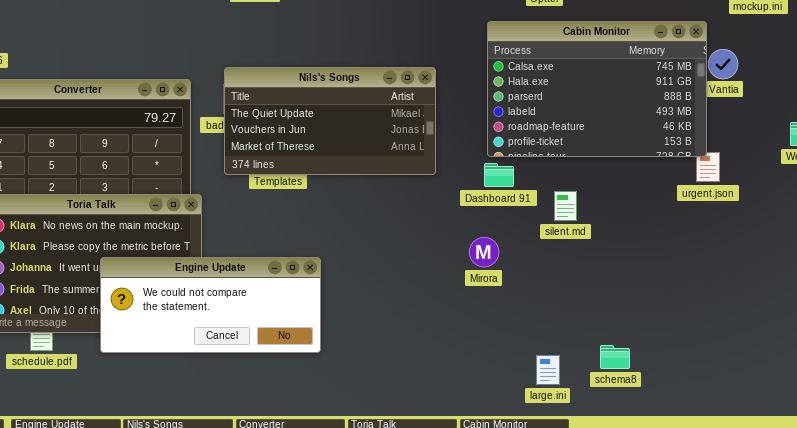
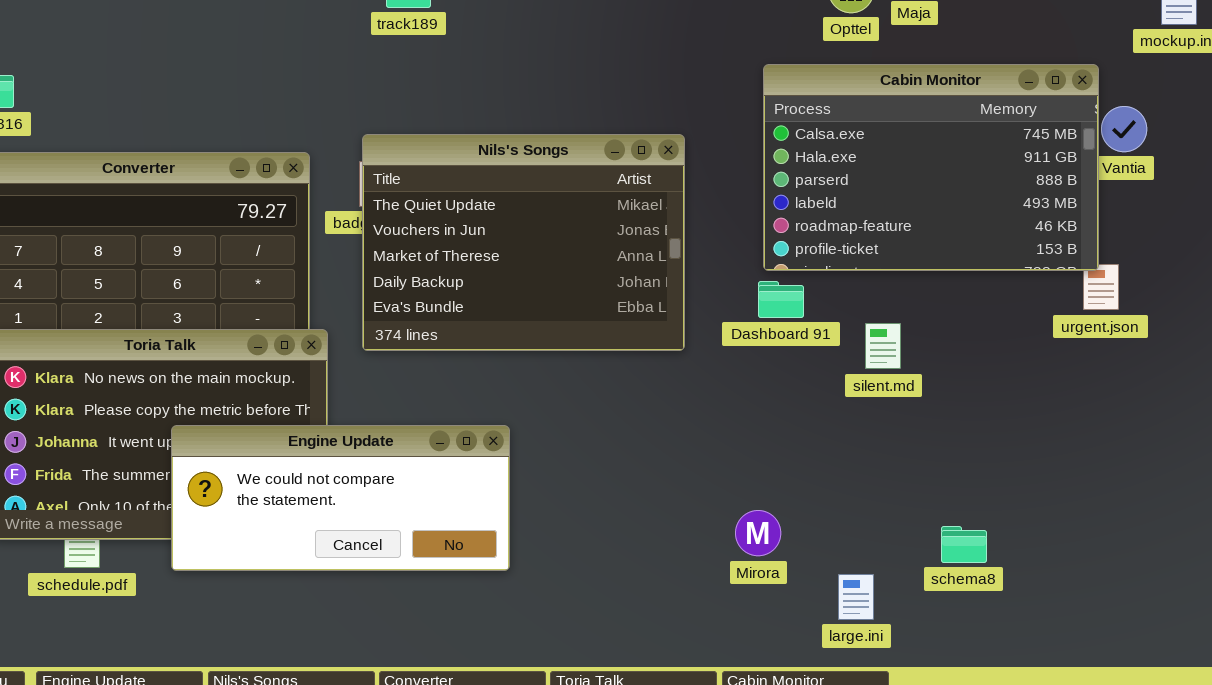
Nils's Songs: [224,67,436,175] -> [362,134,685,351], resized
Mirora: [469,237,499,267] -> [735,510,781,556], moved
schema8: [600,345,630,369] -> [941,526,987,563], moved

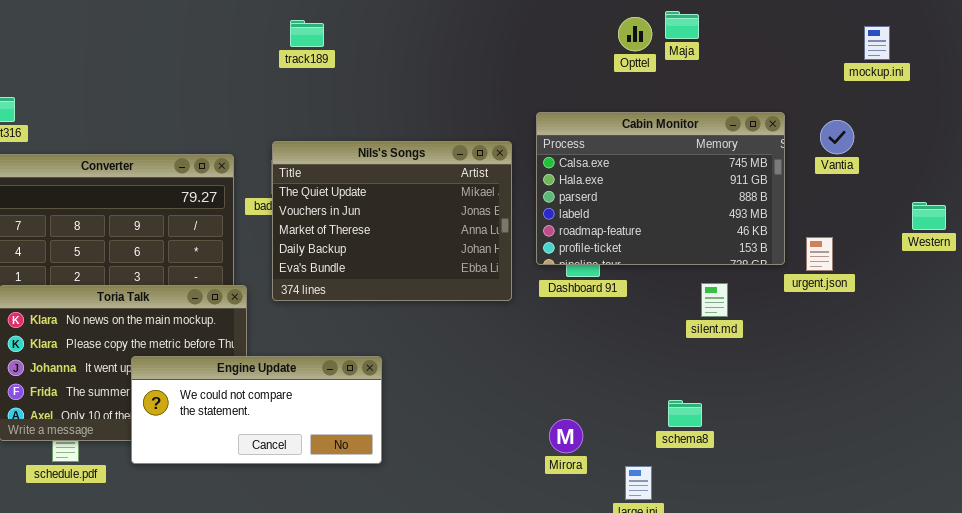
Cabin Monitor: [763,64,1099,271] -> [536,112,785,265], moved
silent.md: [865,323,901,369] -> [701,283,728,317], moved
schema8: [941,526,987,563] -> [668,400,702,427], moved

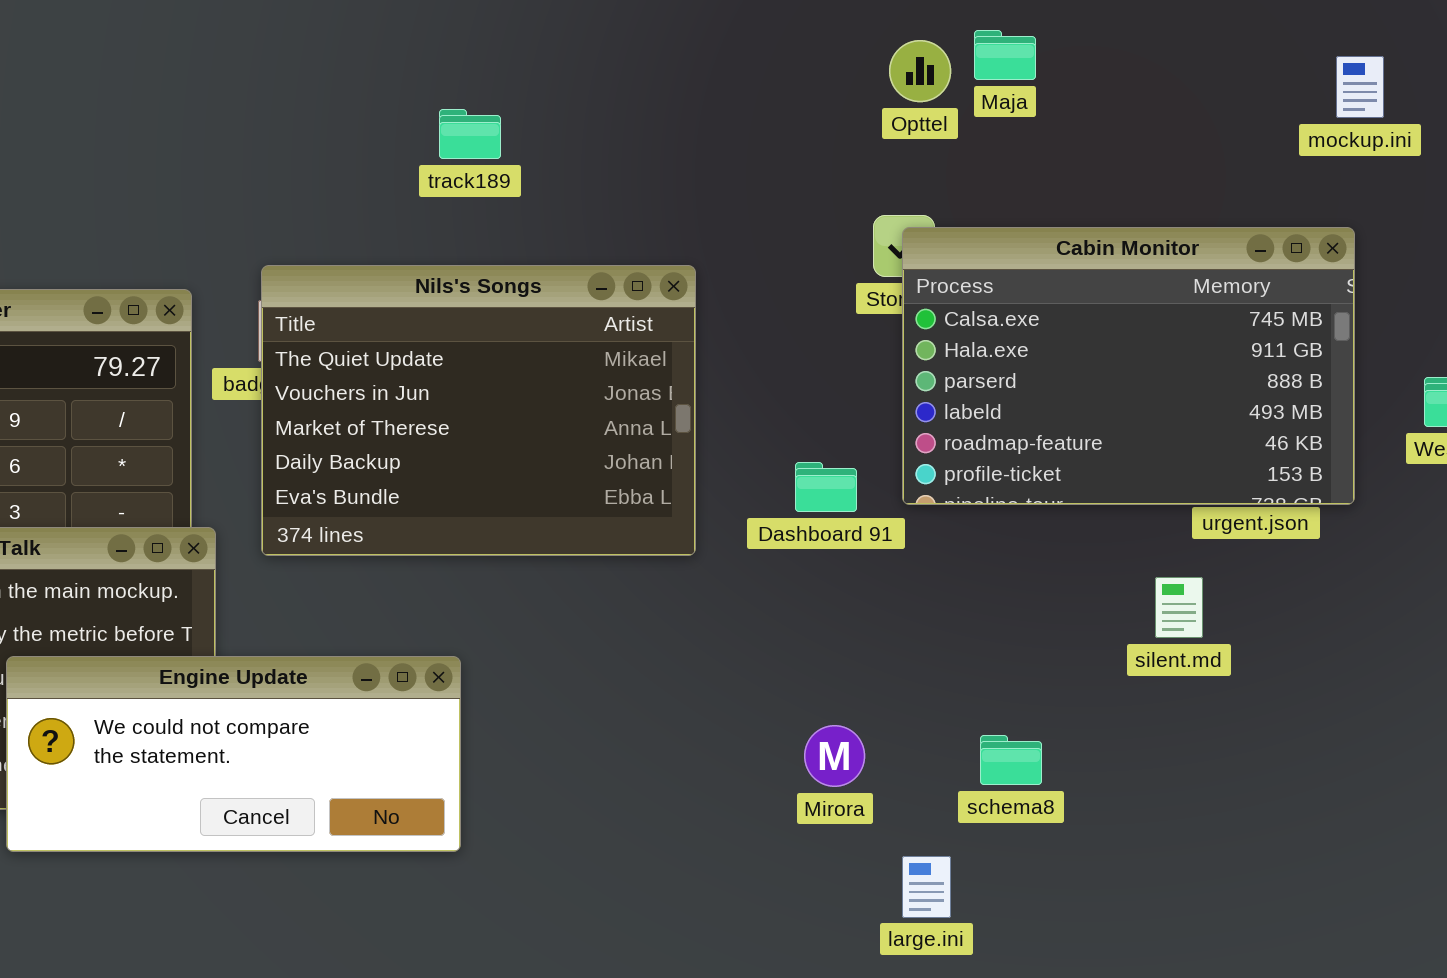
track189: [290,20,324,47] -> [439,109,501,159], moved
Cabin Monitor: [536,112,785,265] -> [902,227,1355,505], moved
silent.md: [701,283,728,317] -> [1155,577,1203,638], moved
Mirora: [549,419,583,453] -> [804,725,865,787], moved

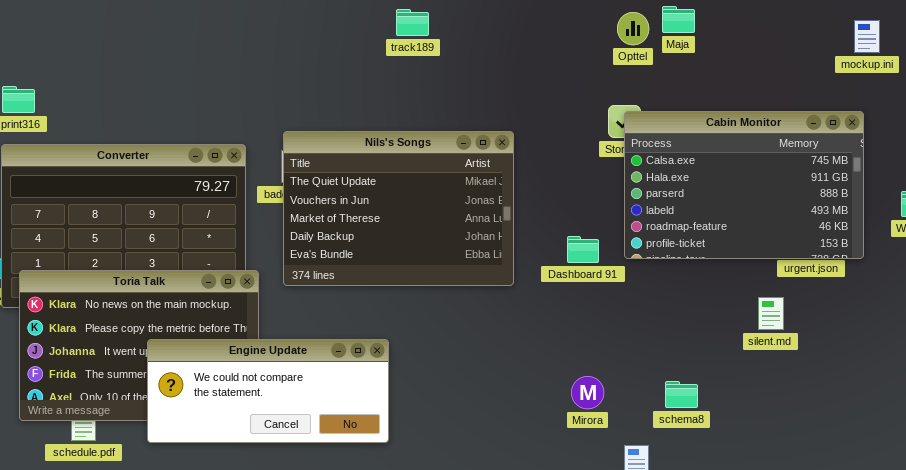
track189: [439,109,501,159] -> [396,9,429,36], moved

